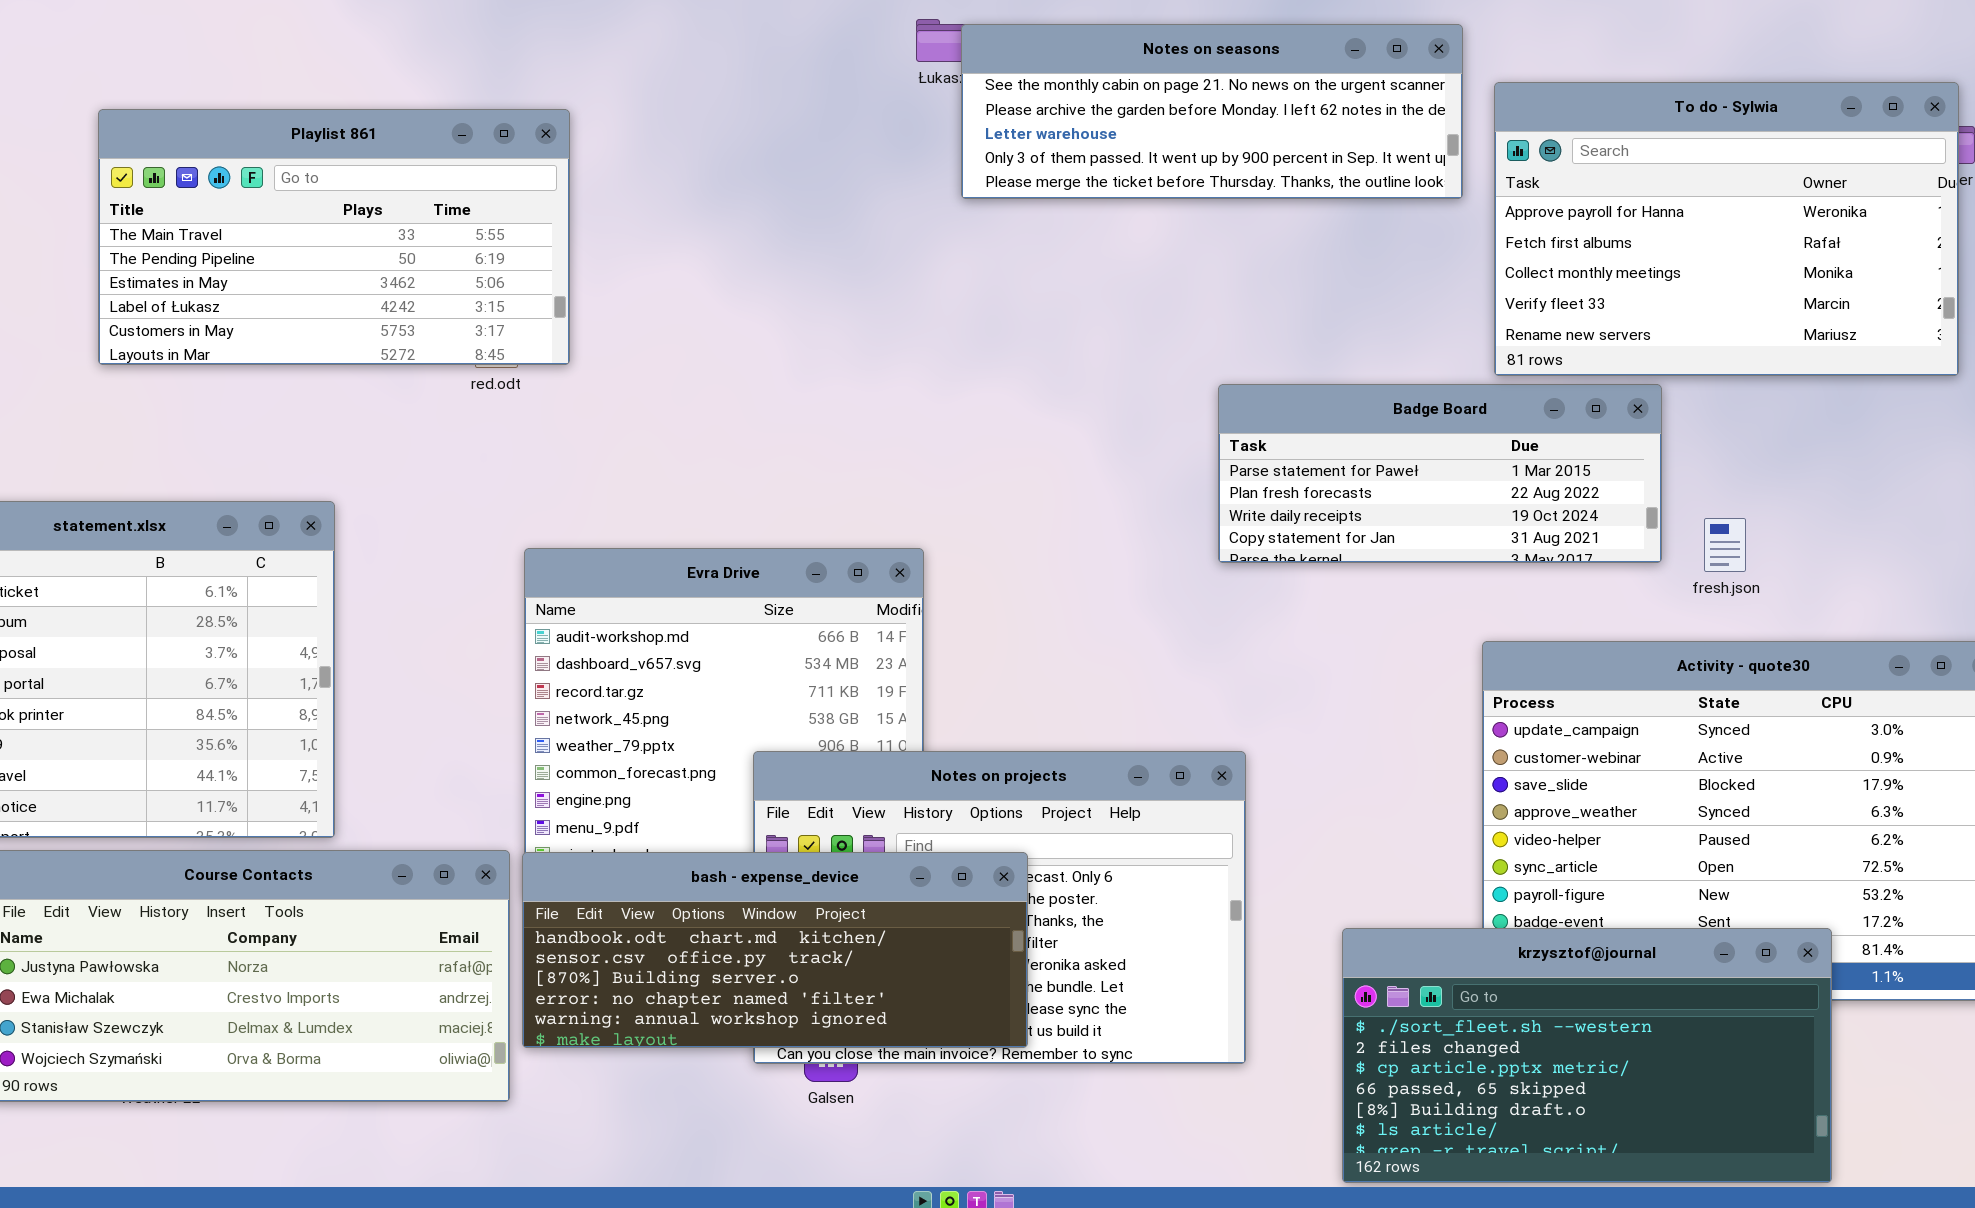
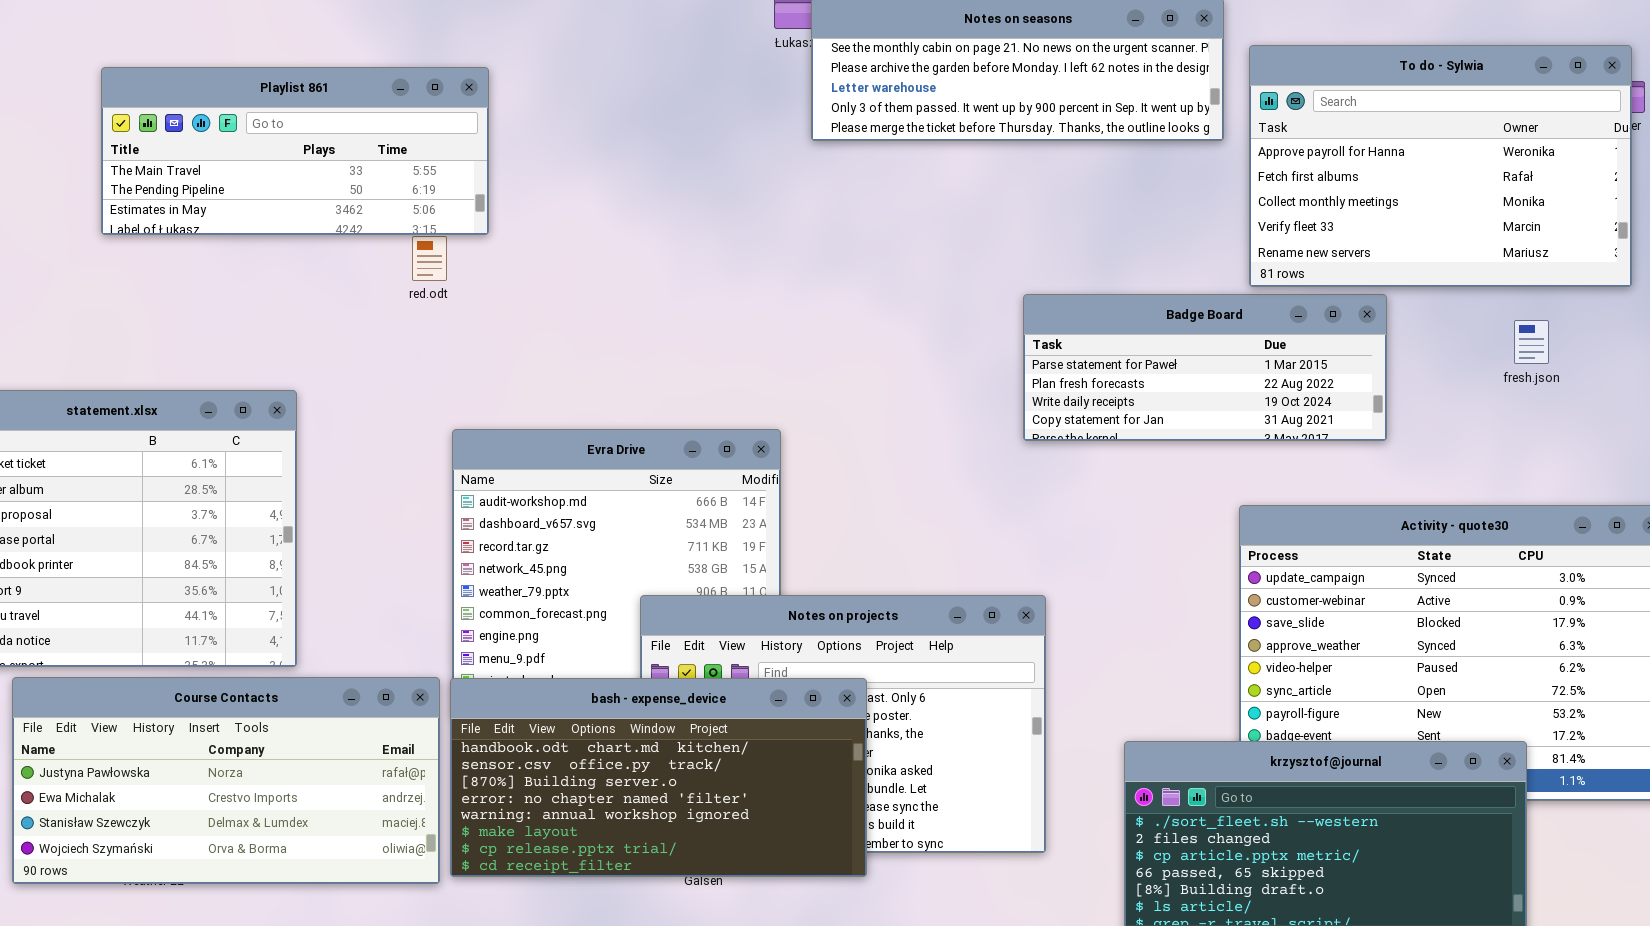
Playlist 861: [98,109,570,365] -> [101,67,489,235], resized
fresh.json: [1704,518,1746,572] -> [1514,320,1549,364], moved
bash - expense_device: [522,852,1028,1048] -> [450,678,867,877], resized

